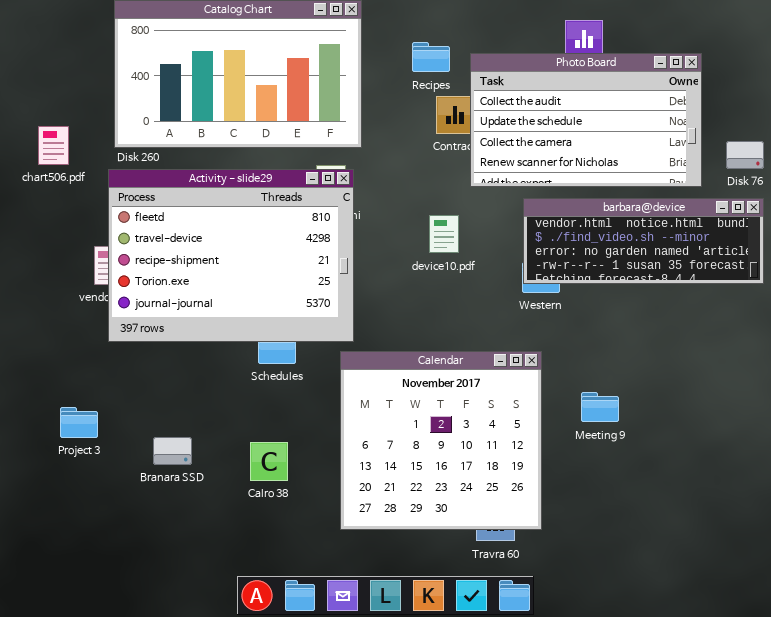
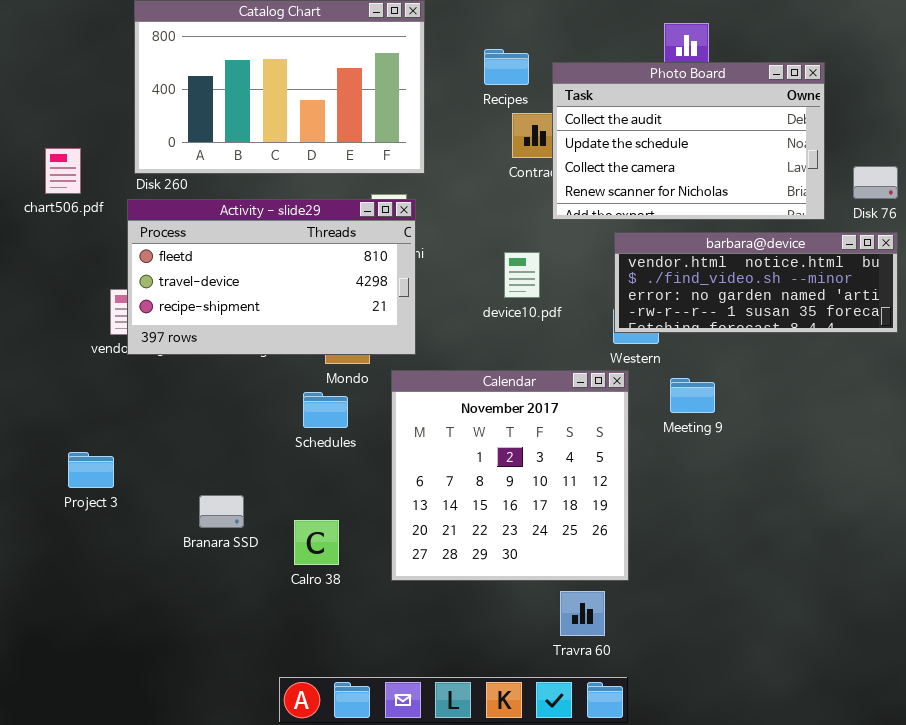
Activity - slide29: [108,169,354,342] -> [127,199,416,355], resized
Calendar: [340,351,542,530] -> [391,370,629,581], moved
Meeting 9: [581,392,619,422] -> [670,378,715,413], moved
Project 3: [60,407,98,438] -> [68,452,114,488], moved
Branara SSD: [153,437,192,465] -> [199,495,244,528], moved

